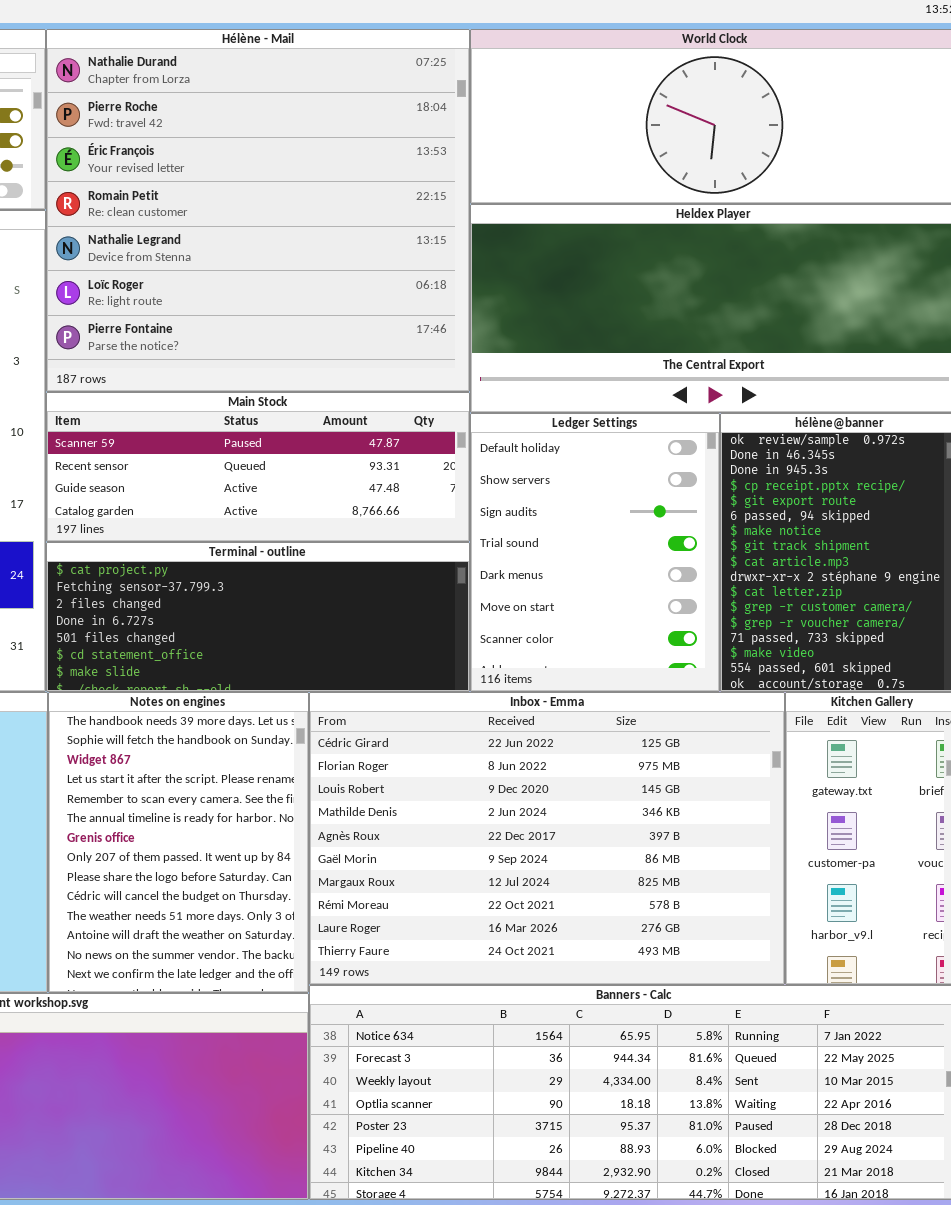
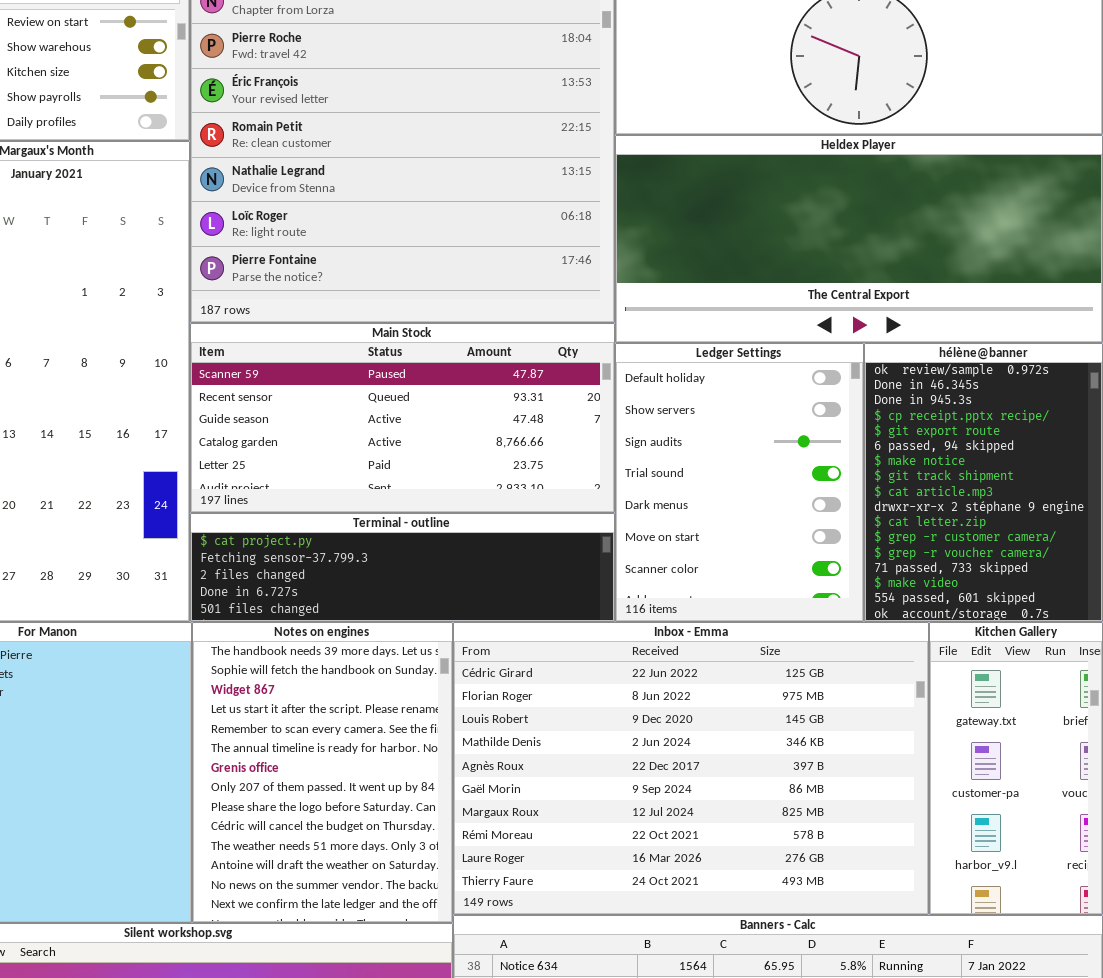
Main Stock: [46,392,470,542] -> [190,323,615,513], resized
Terminal - outline: [46,542,470,692] -> [190,513,615,622], resized

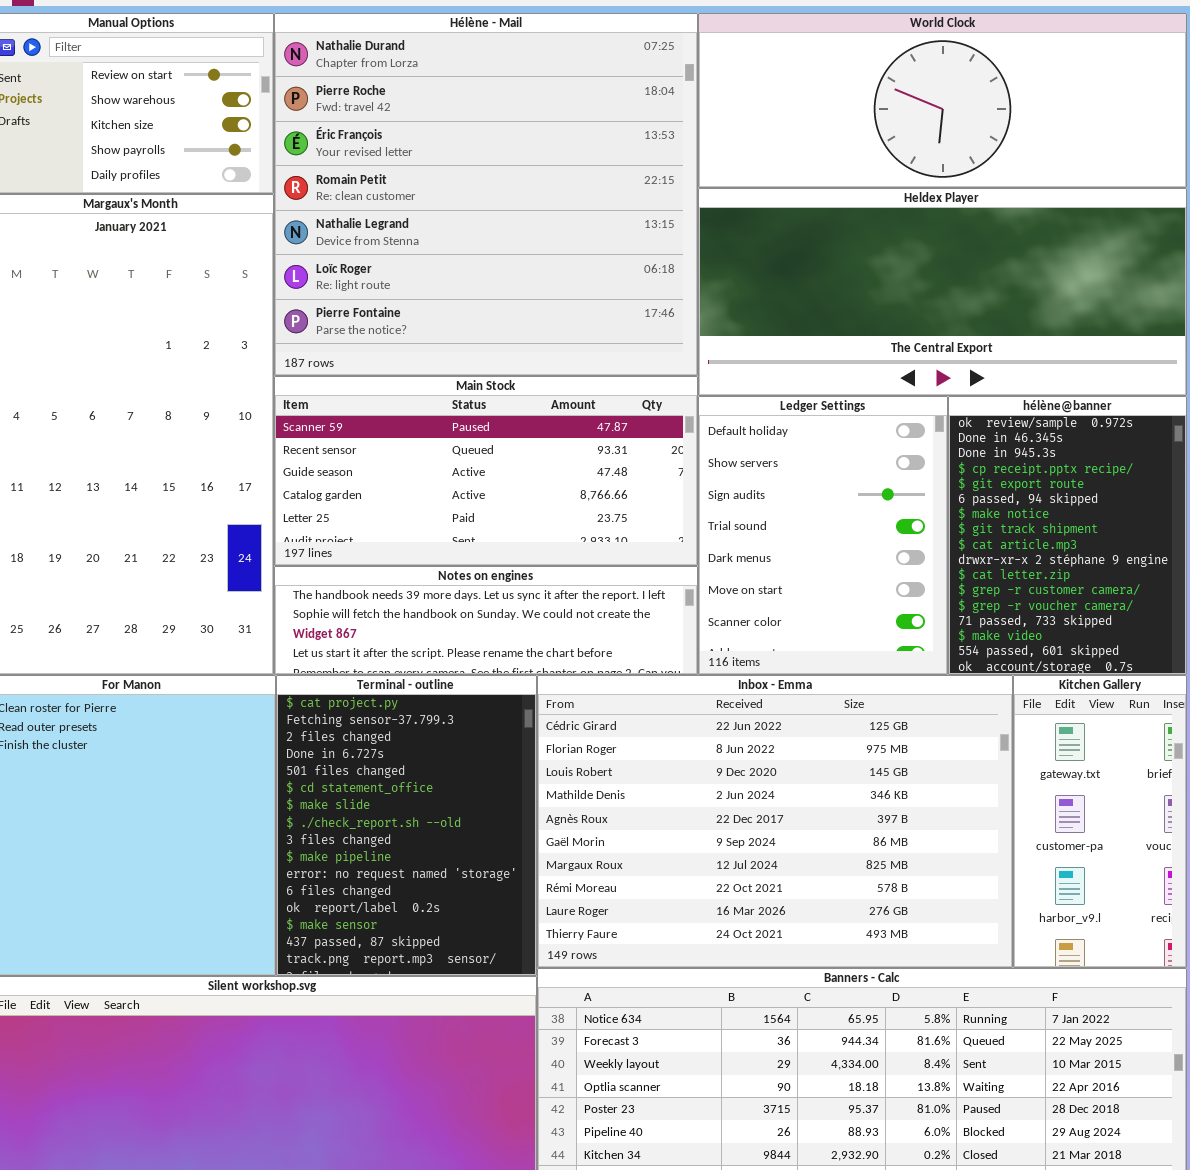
Terminal - outline: [190,513,615,622] -> [276,675,537,976], moved, resized
Notes on engines: [192,622,453,923] -> [274,566,698,675], moved, resized

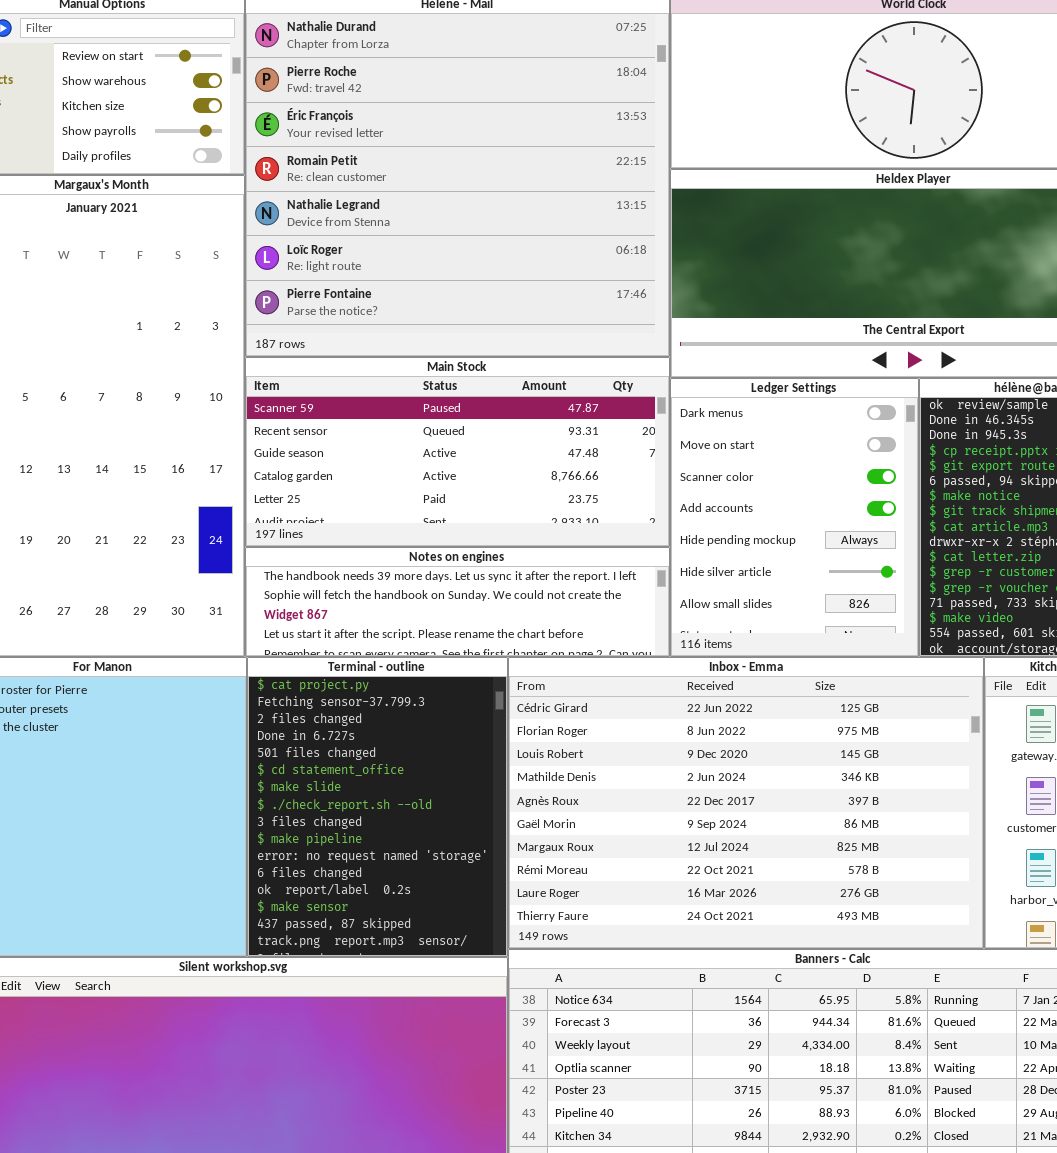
Ledger Settings: [698,396,948,675] -> [670,378,919,657], scrolled down 4 rows

